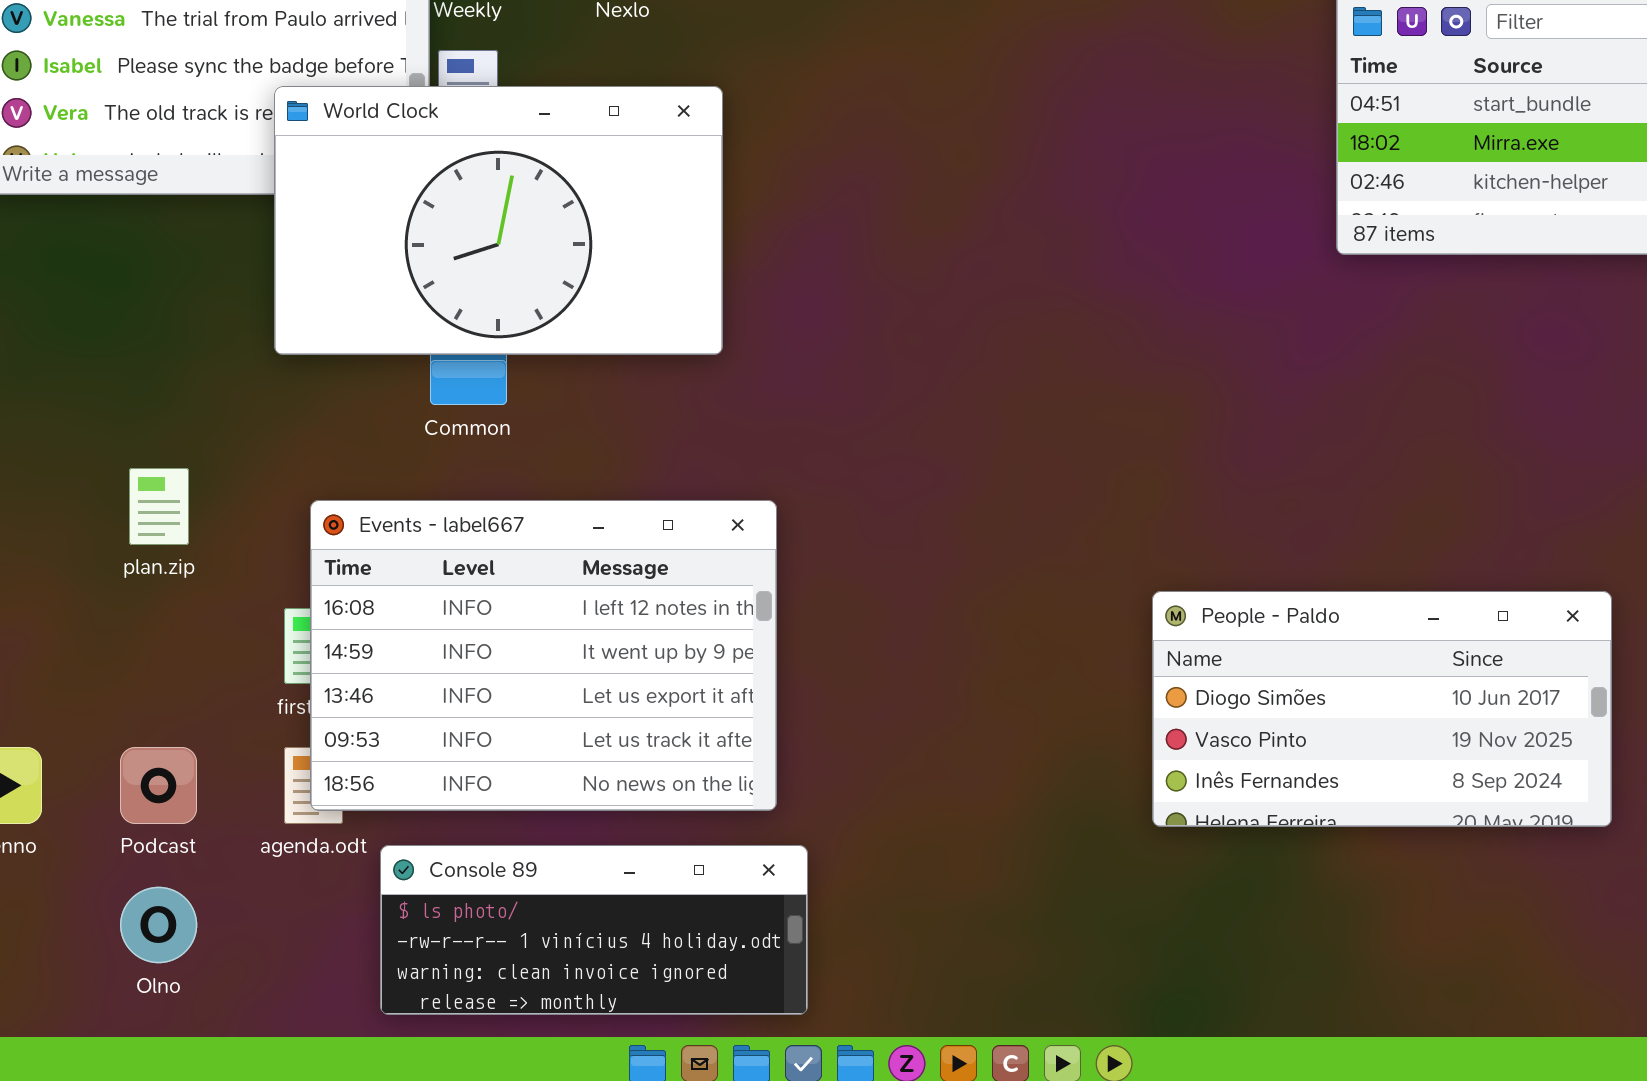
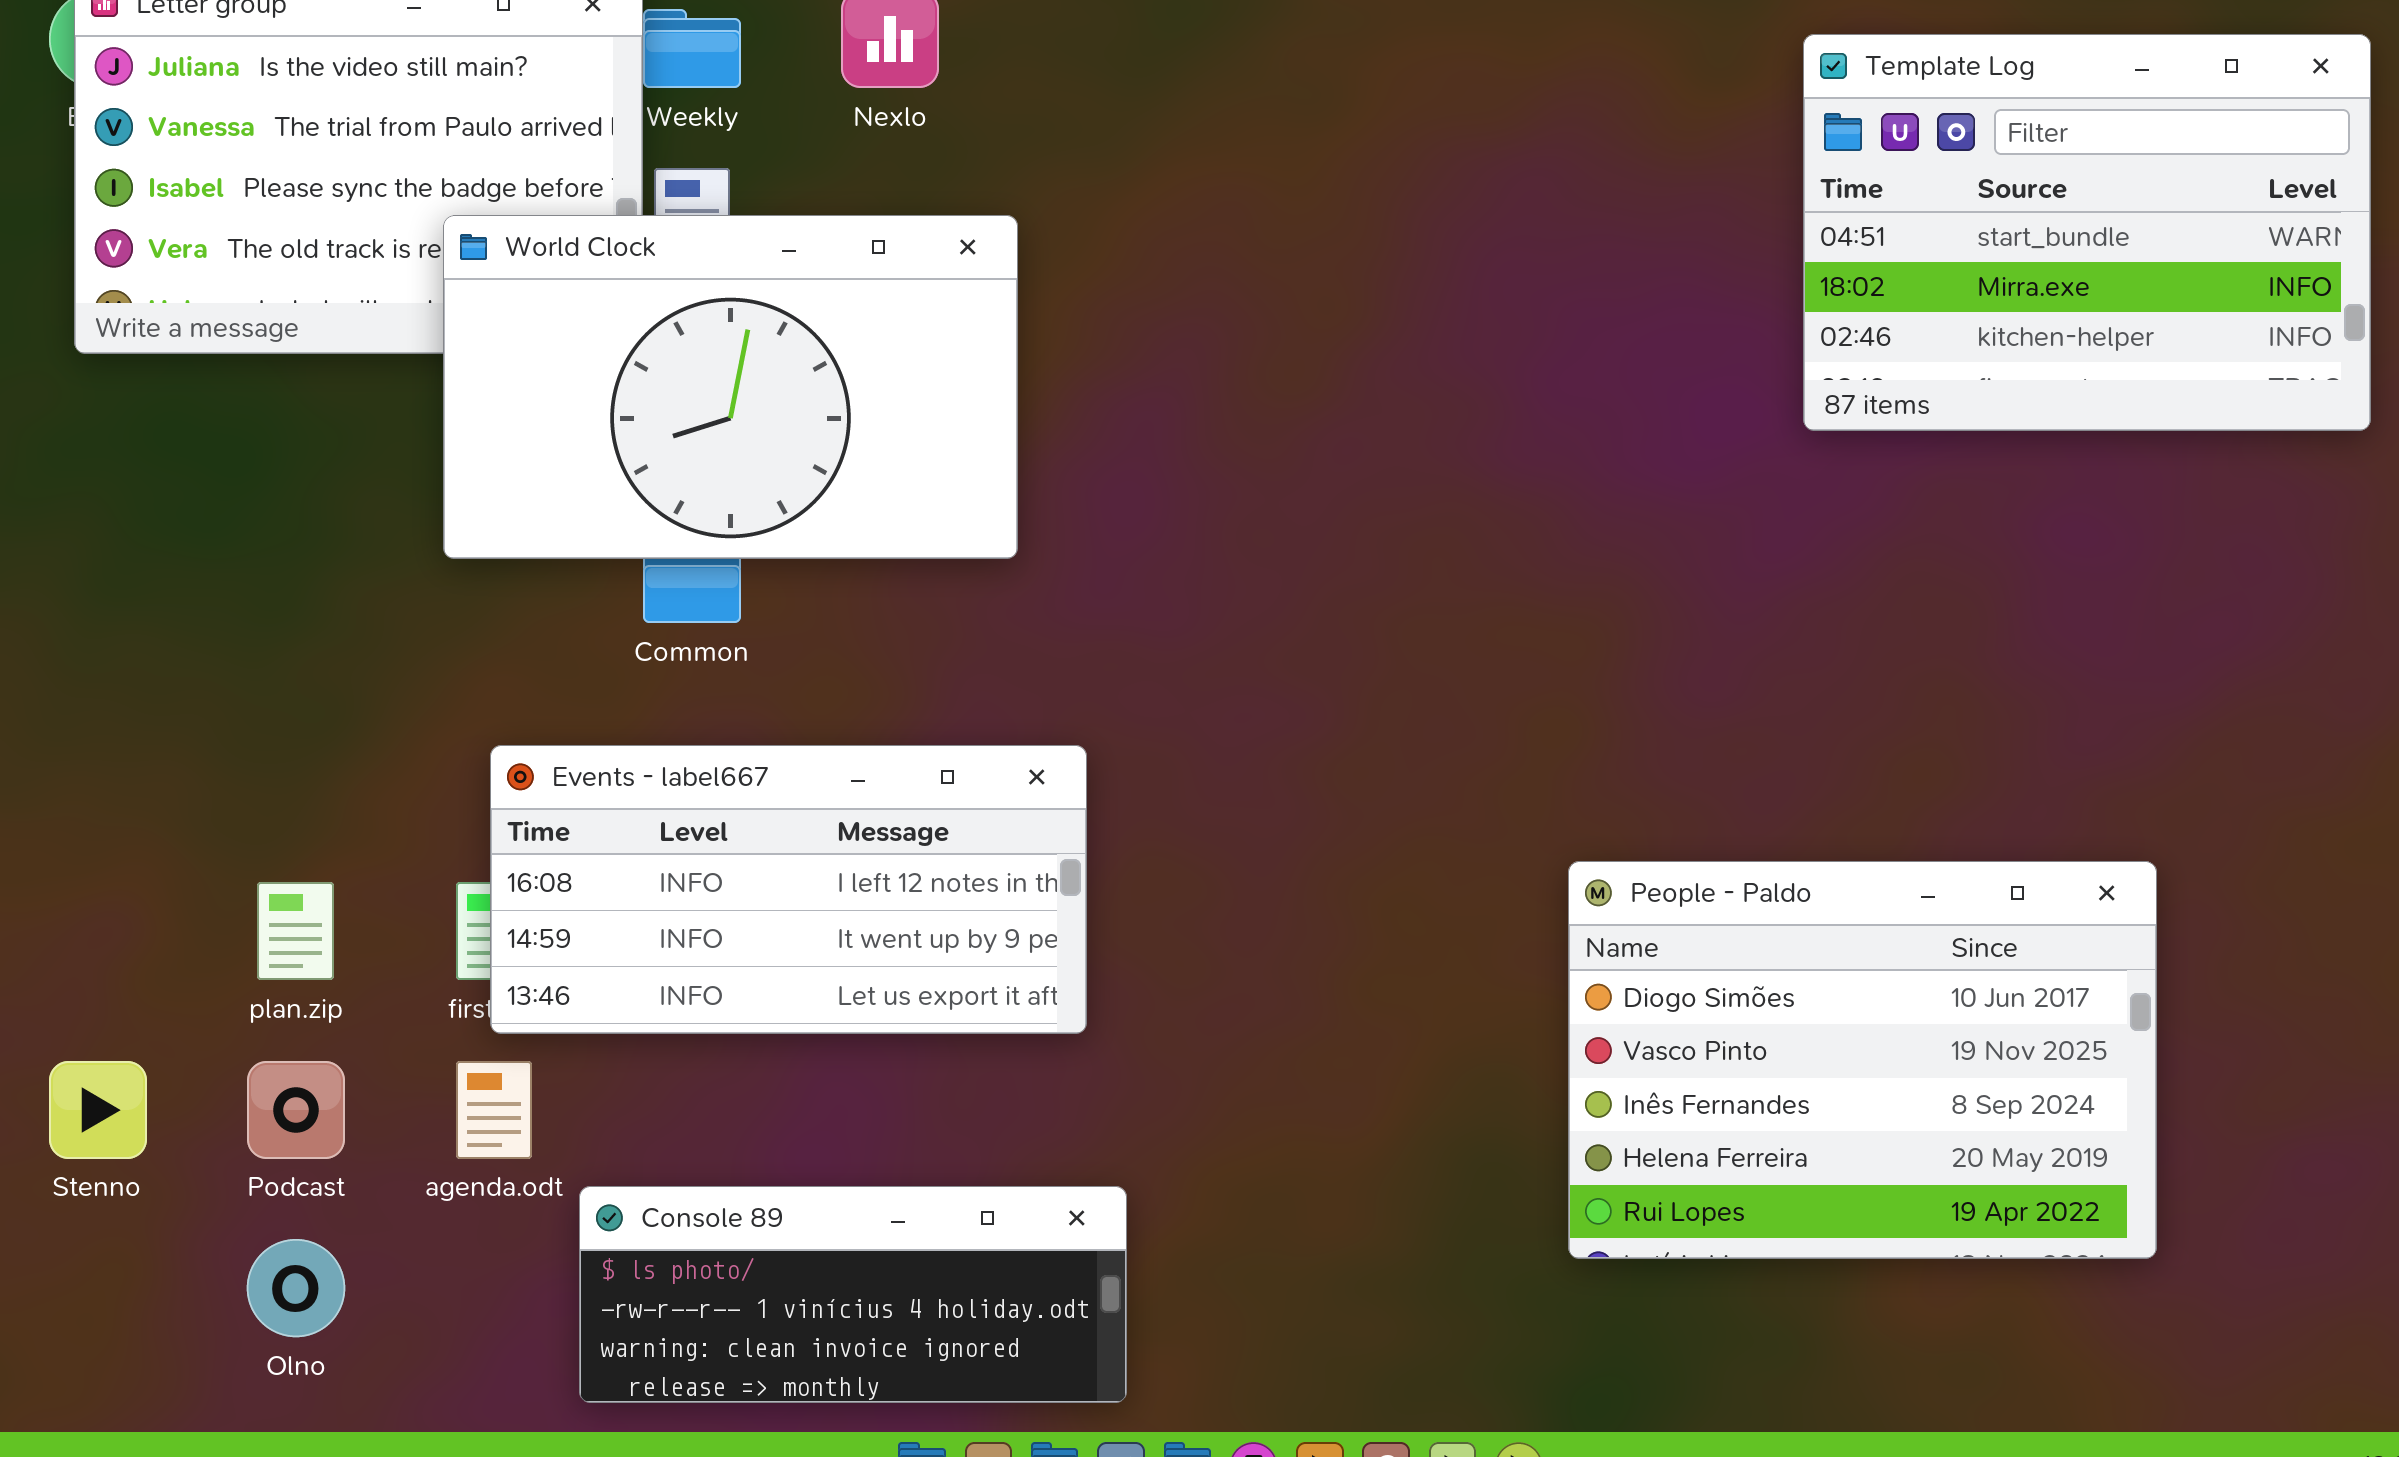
plan.zip: [129,468,189,545] -> [257,882,334,980], moved
Events - label667: [310,500,777,811] -> [490,745,1087,1034], resized
People - Paldo: [1152,591,1612,827] -> [1568,861,2157,1259], resized

